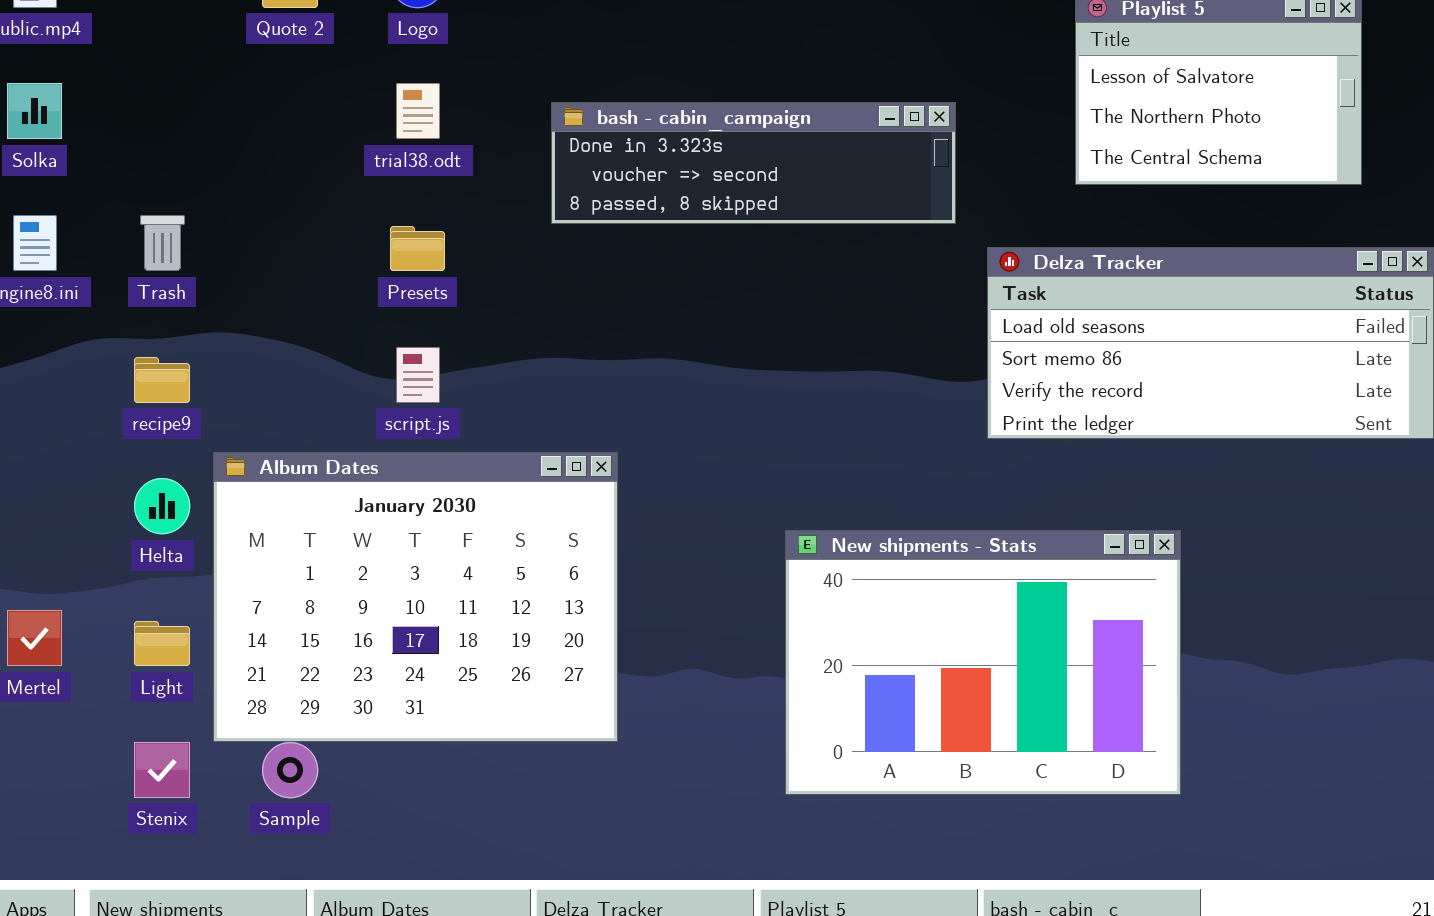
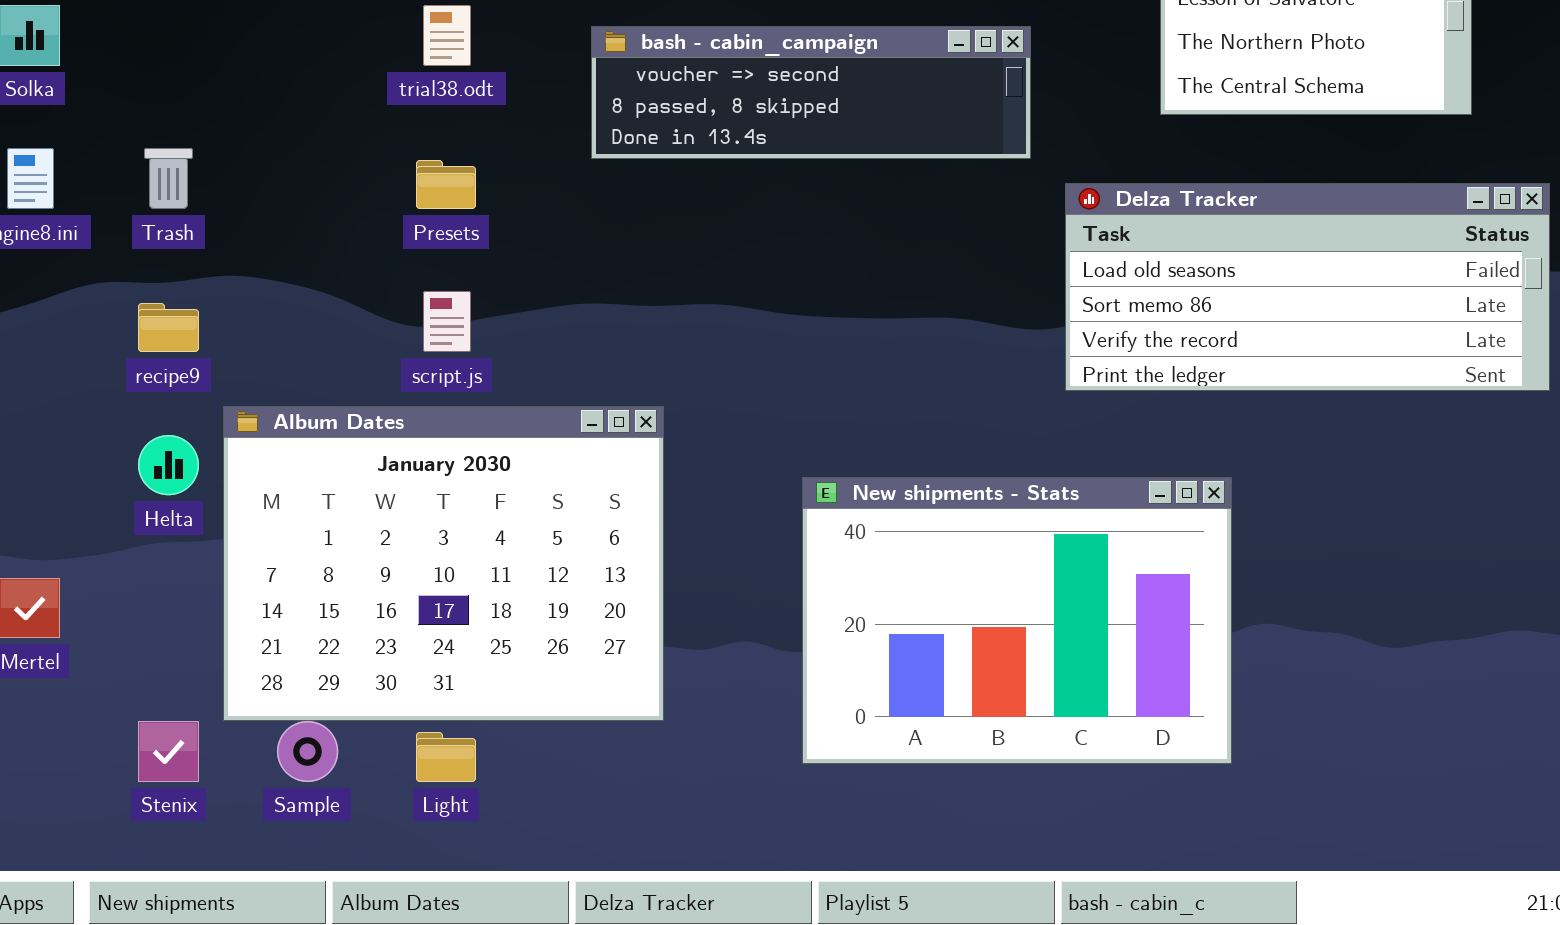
bash - cabin_campaign: [551,102,956,224] -> [591,26,1031,159], scrolled down 1 row
New shipments - Stats: [785,530,1181,795] -> [802,477,1232,764], moved
Light: [134,621,190,666] -> [416,732,476,782], moved

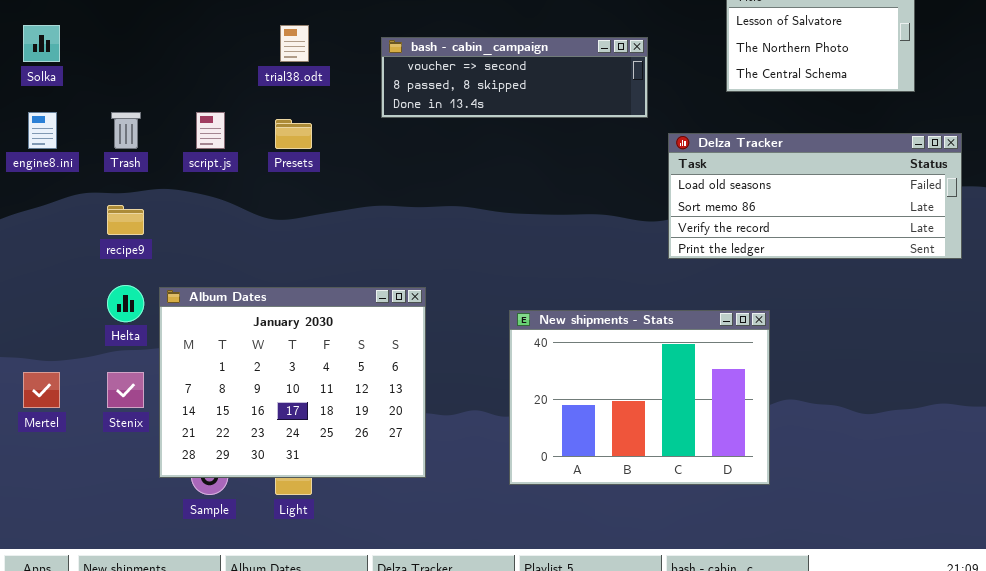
script.js: [423,291,471,352] -> [196,112,225,149], moved
Album Dates: [223,406,664,721] -> [159,287,426,478], moved
Stenix: [138,721,199,782] -> [107,372,144,408], moved

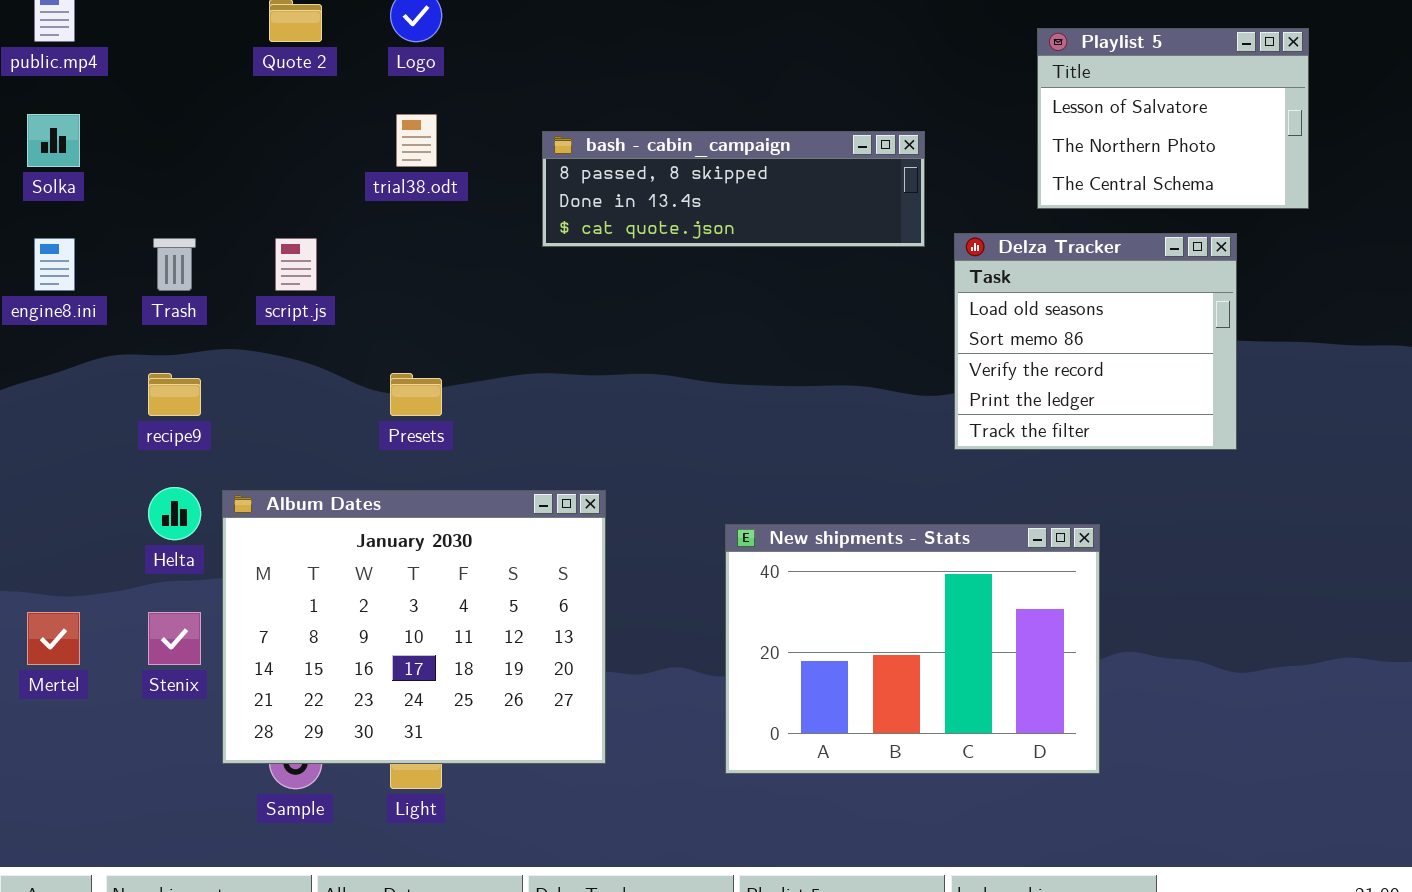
bash - cabin_campaign: [381,37,648,118] -> [542,131,925,247], scrolled down 1 row
Presets: [275,119,312,149] -> [390,373,442,416], moved
Delza Tracker: [668,133,962,259] -> [954,233,1237,450], resized

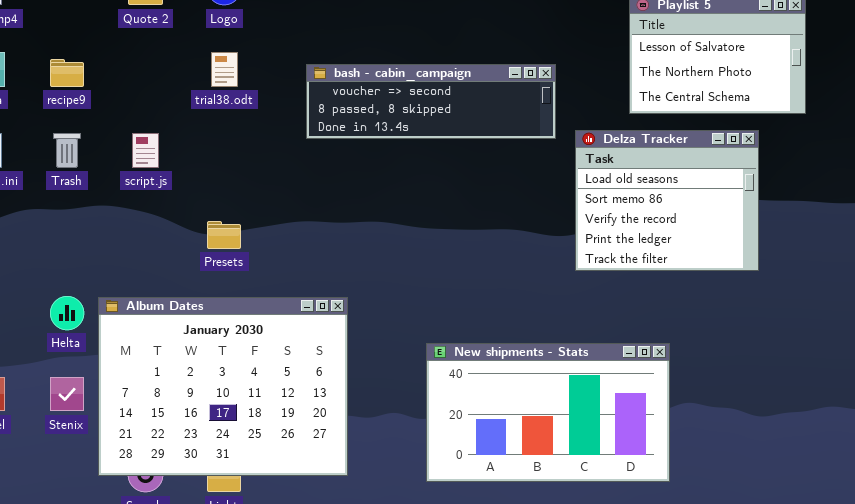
bash - cabin_campaign: [542,131,925,247] -> [306,64,556,139], scrolled up 1 row
recipe9: [148,373,201,416] -> [50,59,84,87], moved
New shipments - Stats: [725,524,1100,774] -> [426,343,670,482], resized

